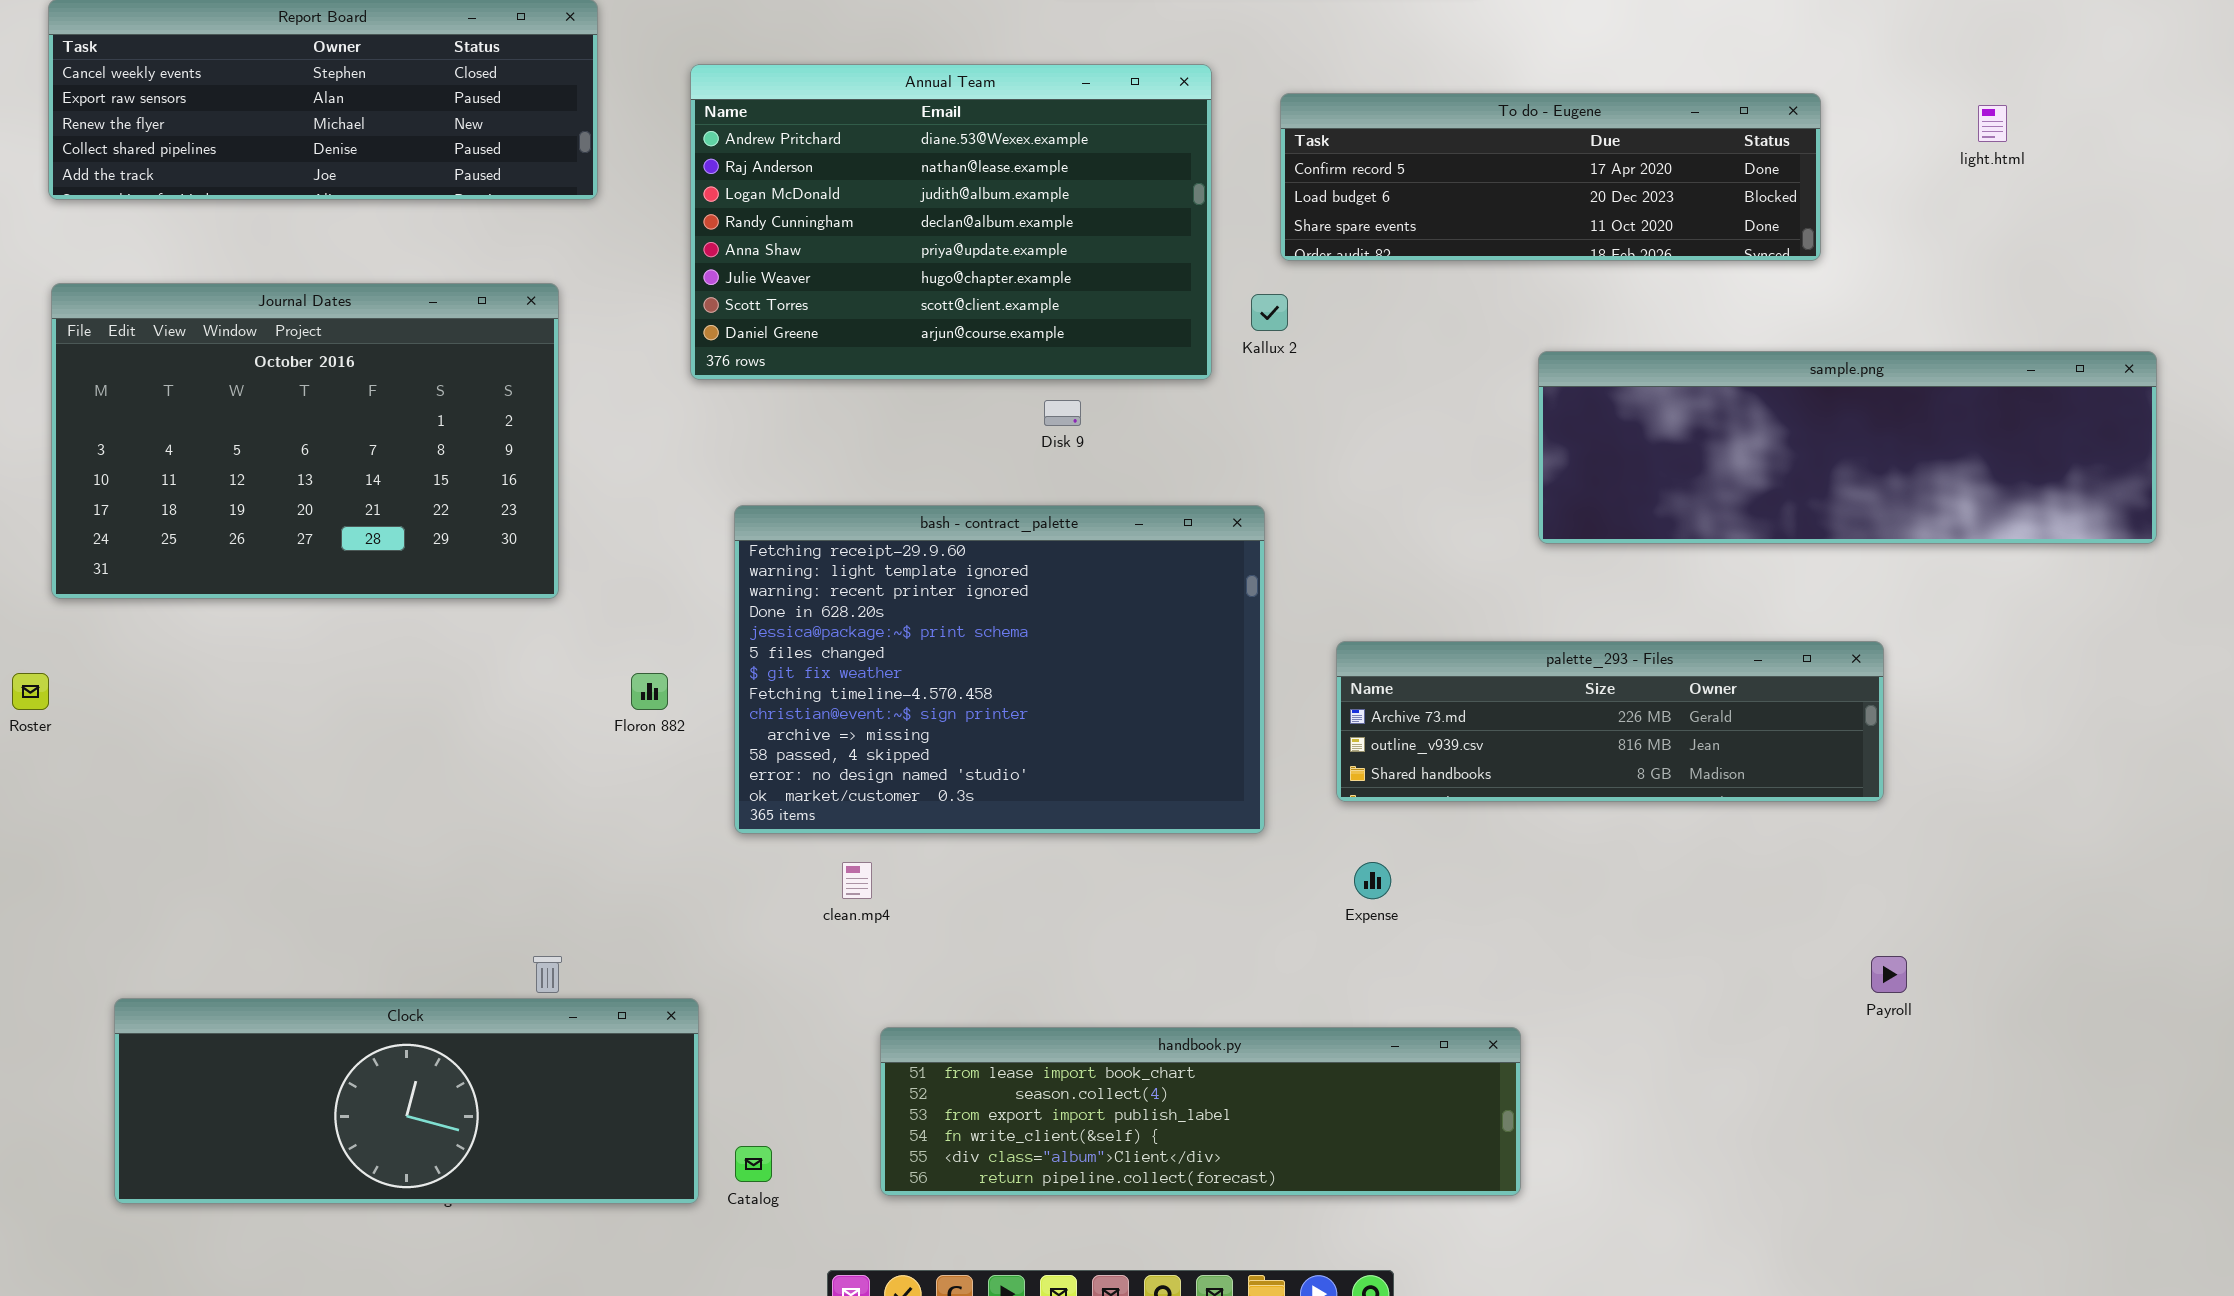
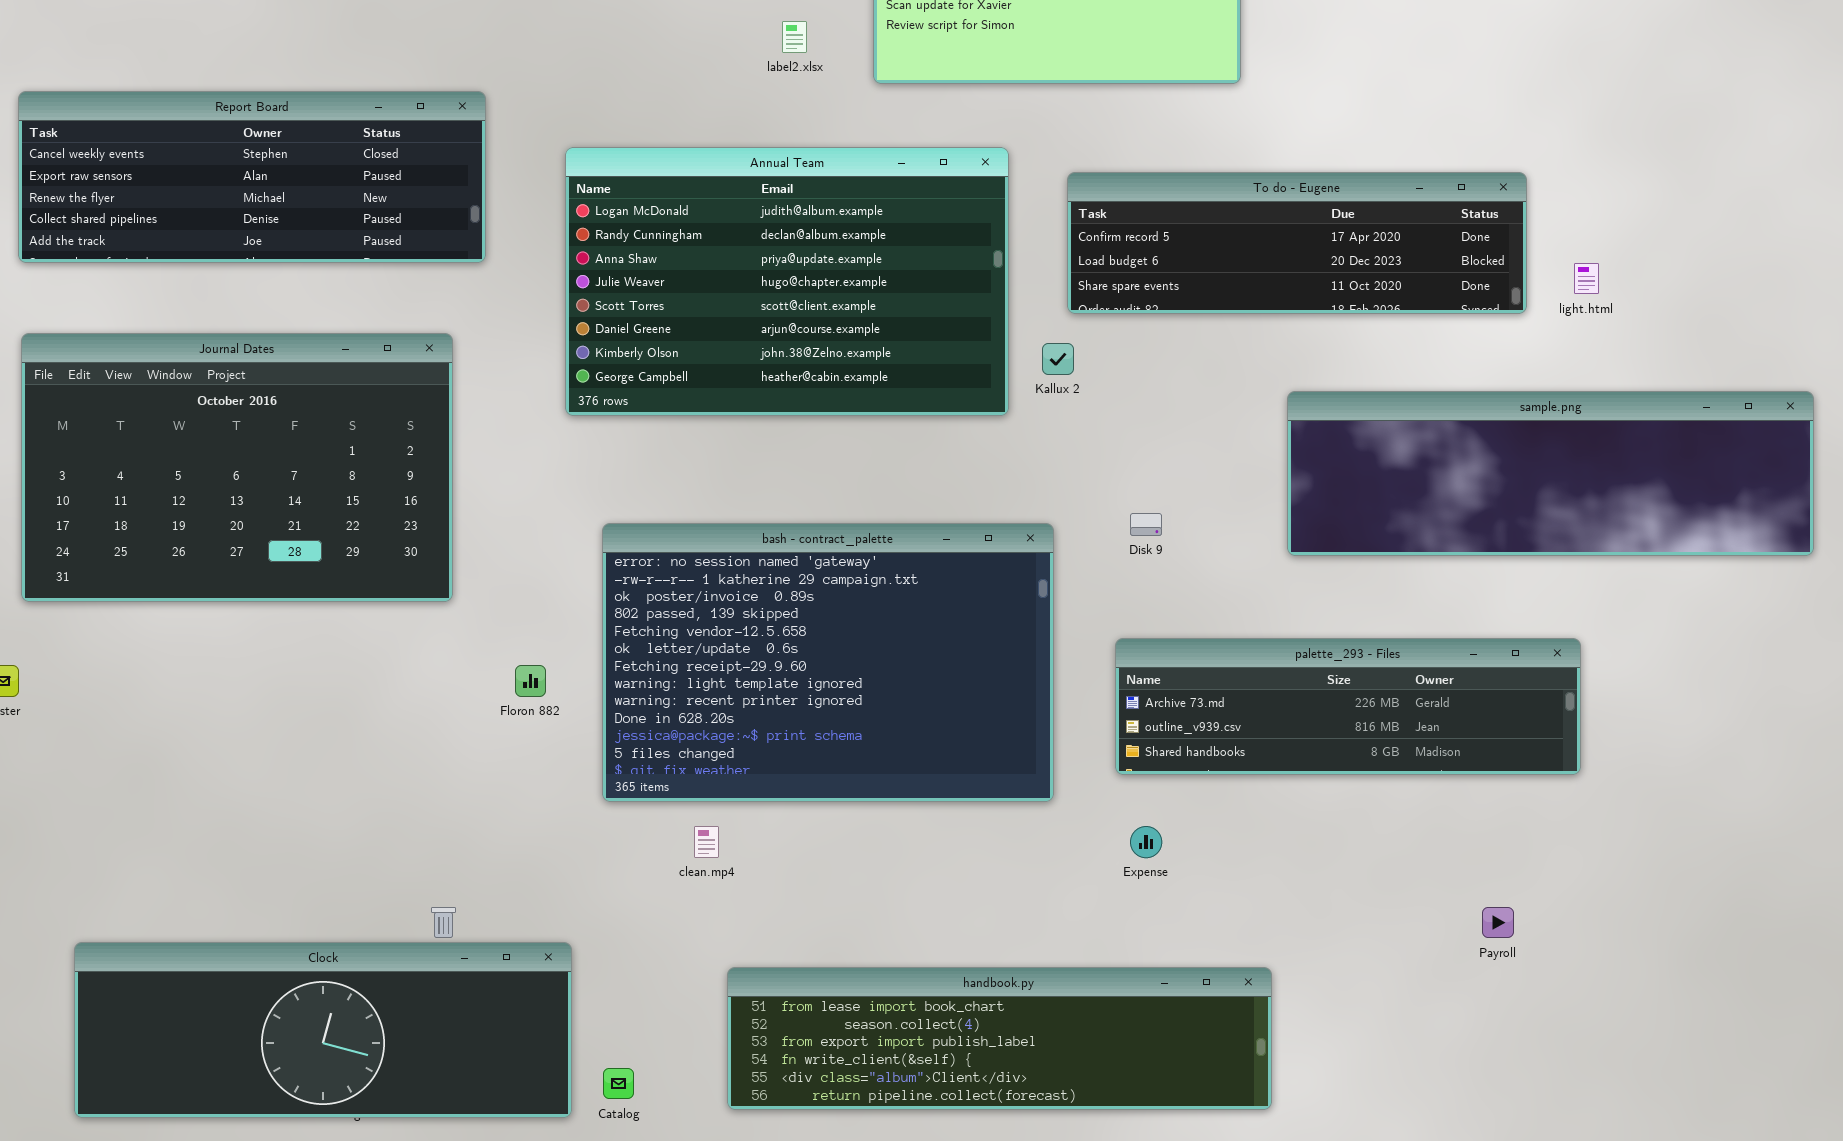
Annual Team: [690,64,1212,380] -> [565,147,1009,416], scrolled down 2 rows
light.html: [1978,105,2007,142] -> [1574,263,1599,294], moved
Disk 9: [1044,400,1081,426] -> [1130,513,1162,536], moved
bash - contract_palette: [734,505,1265,834] -> [602,523,1054,802], scrolled up 6 rows
Payroll: [1871,956,1907,993] -> [1482,907,1514,938], moved

